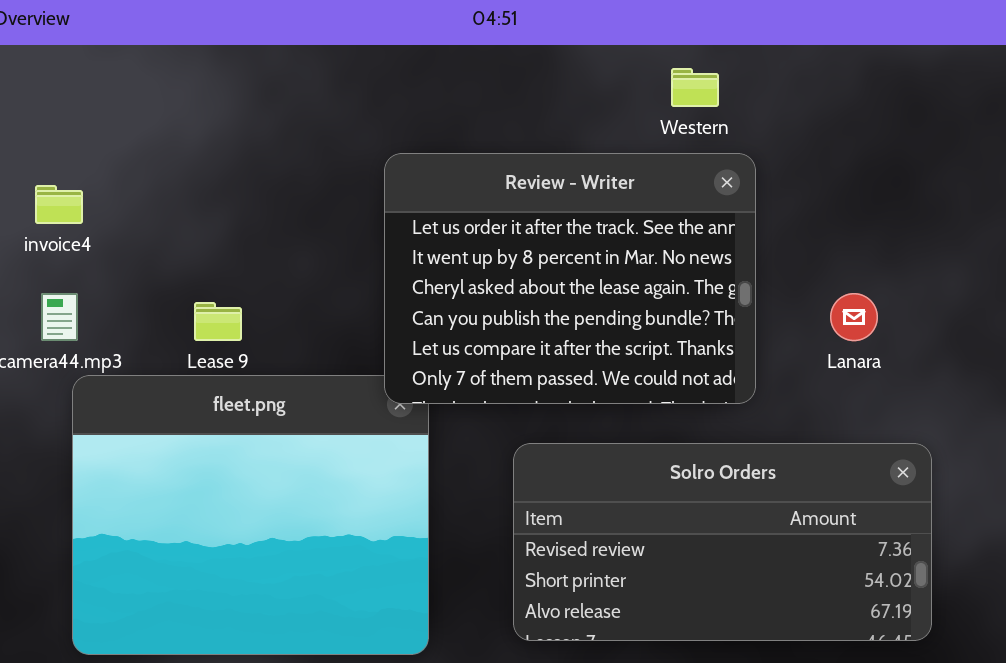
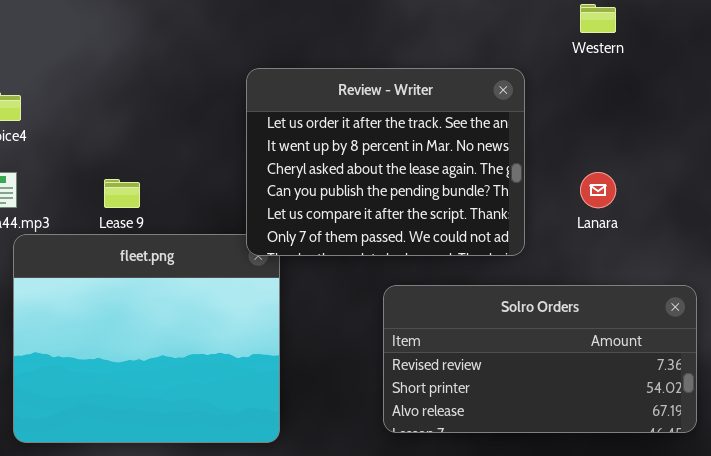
Western: [671,68,719,107] -> [580,4,616,33], moved
Solro Orders: [513,443,932,641] -> [383,285,697,433], moved

